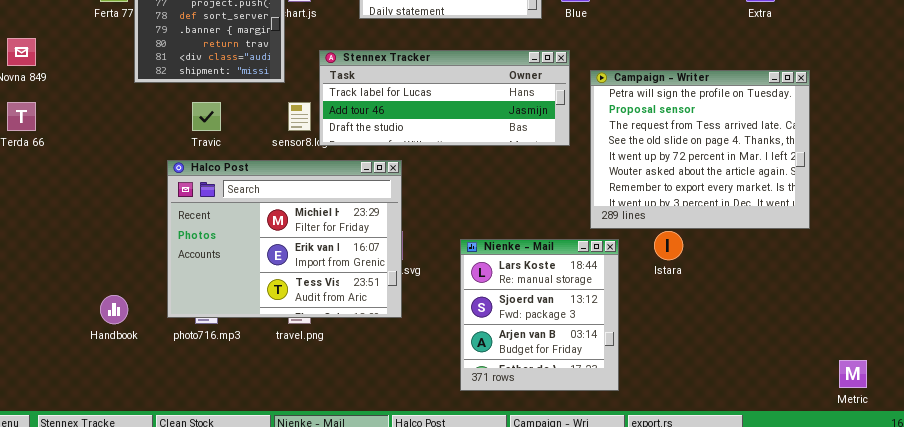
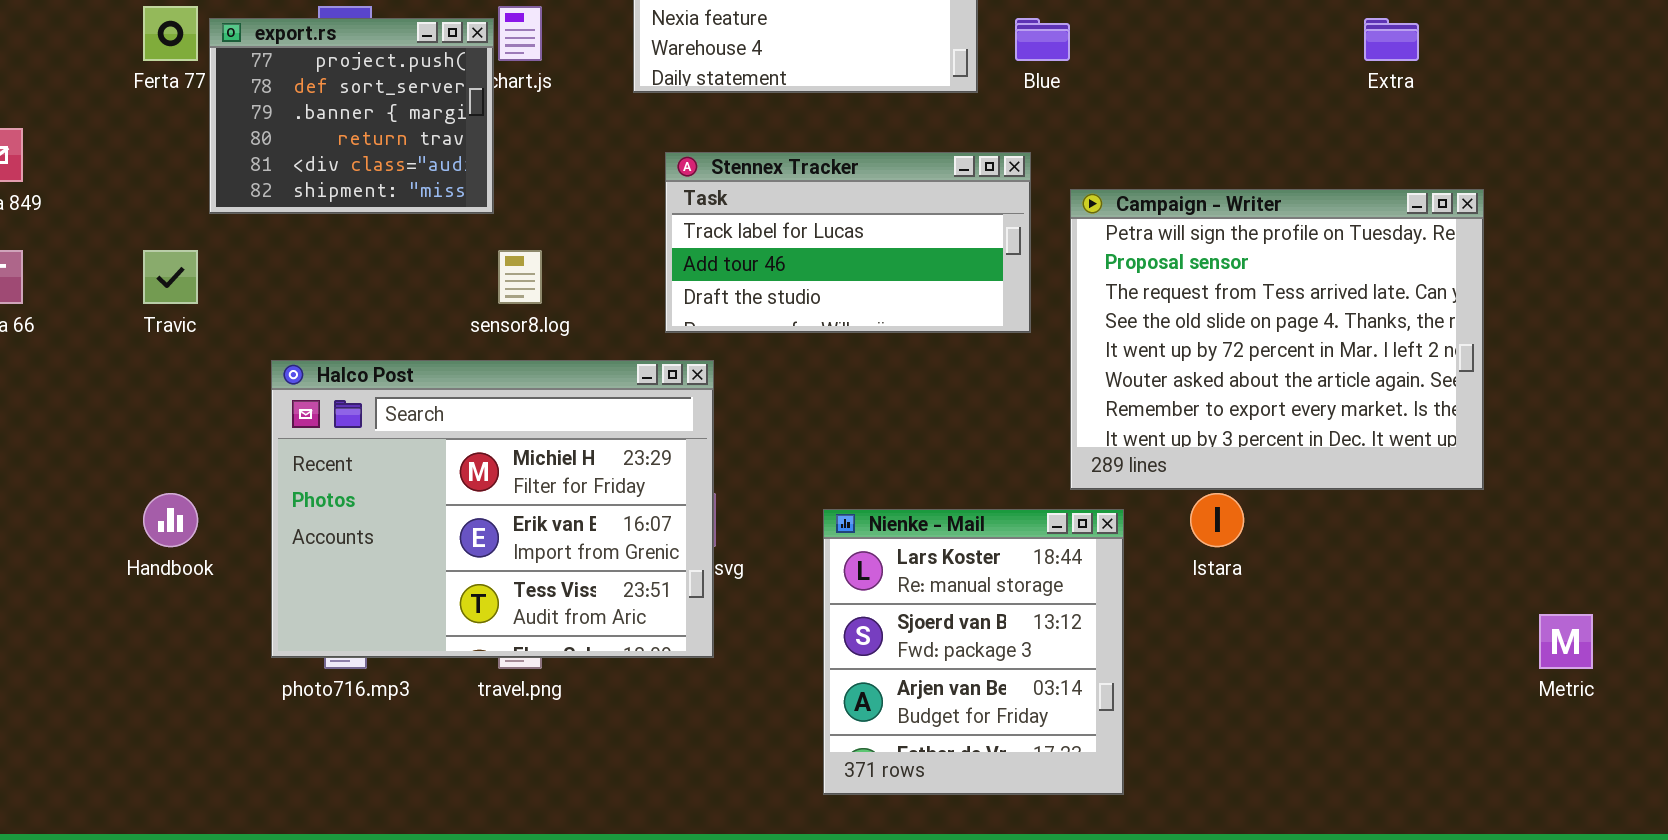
Stennex Tracker: [319,50,570,146] -> [665,152,1031,333], resized
Travic: [192,102,221,131] -> [143,250,198,304], moved
Handbook: [100,295,128,324] -> [143,493,198,547], moved
Metric: [839,360,867,388] -> [1539,614,1593,669], moved

